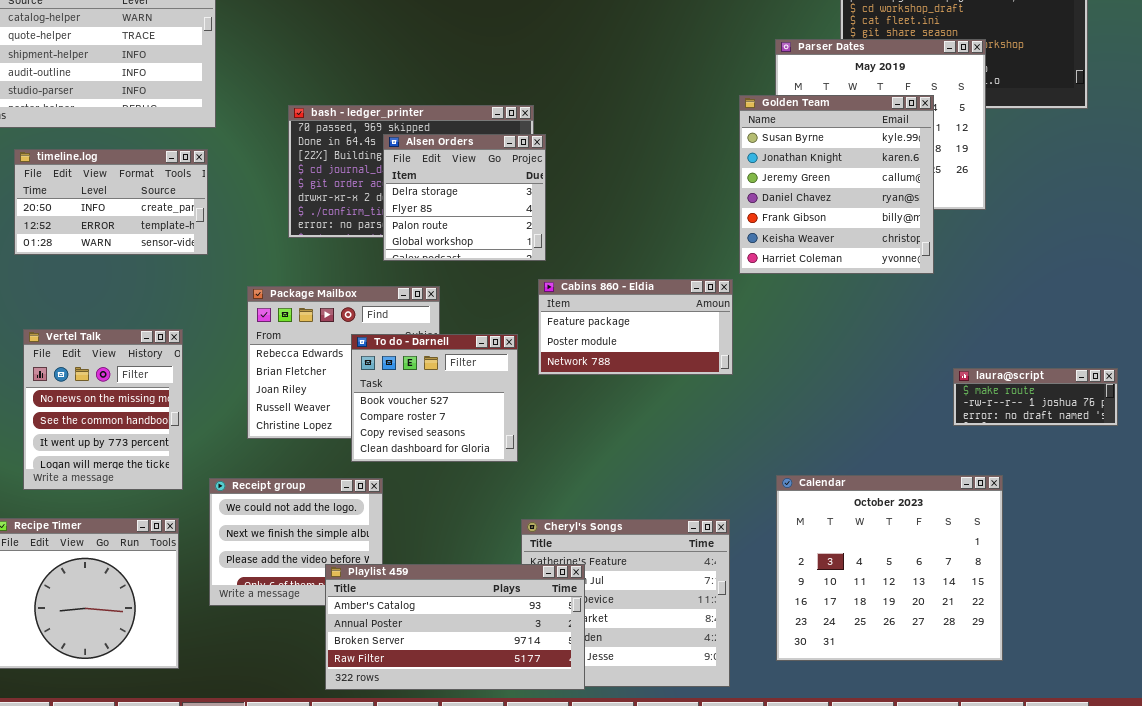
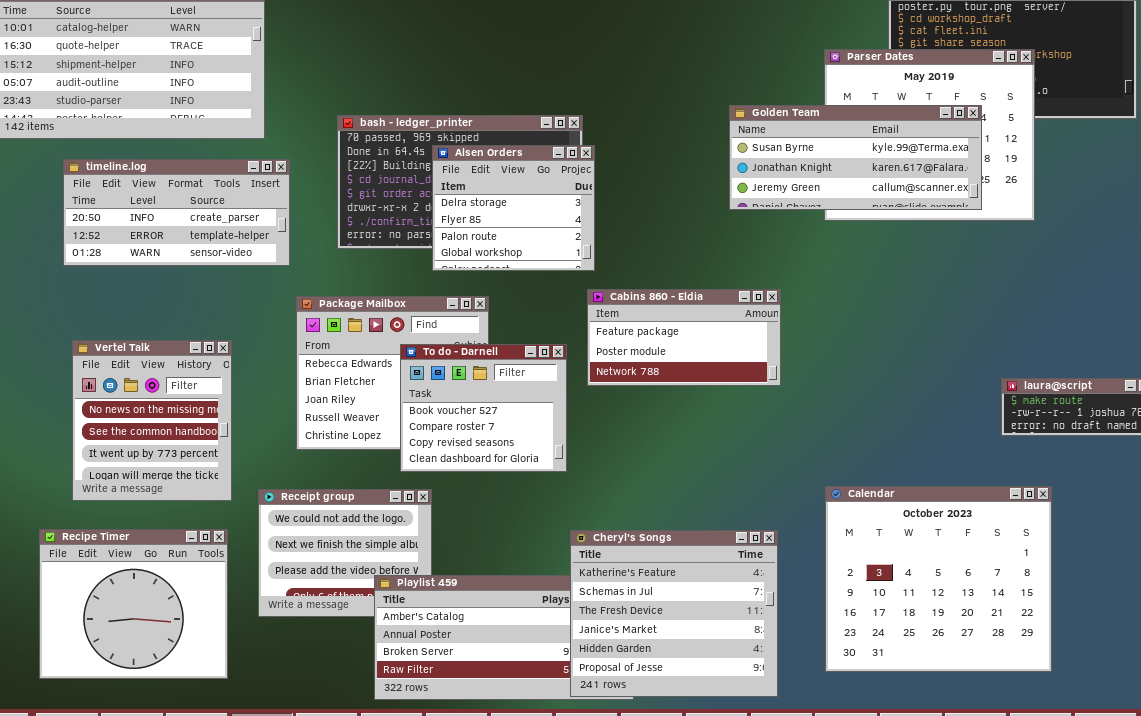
Golden Team: [739,95,934,274] -> [729,105,982,210], resized
timeline.log: [14,149,208,255] -> [63,159,290,266], resized
Cheryl's Songs: [521,519,730,687] -> [570,530,778,697], raised

